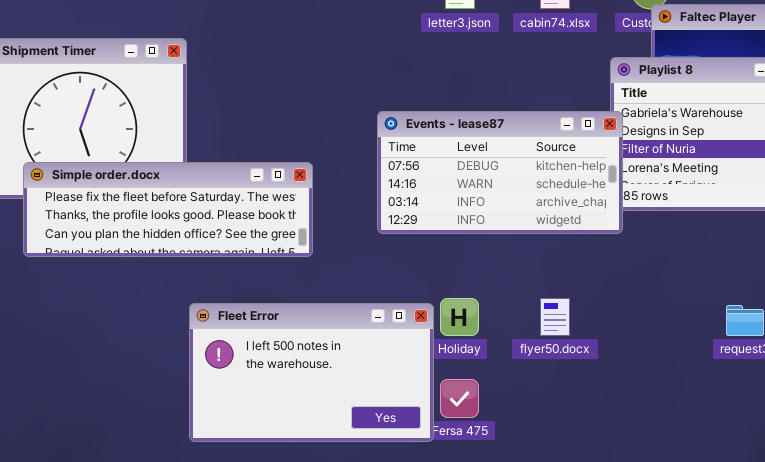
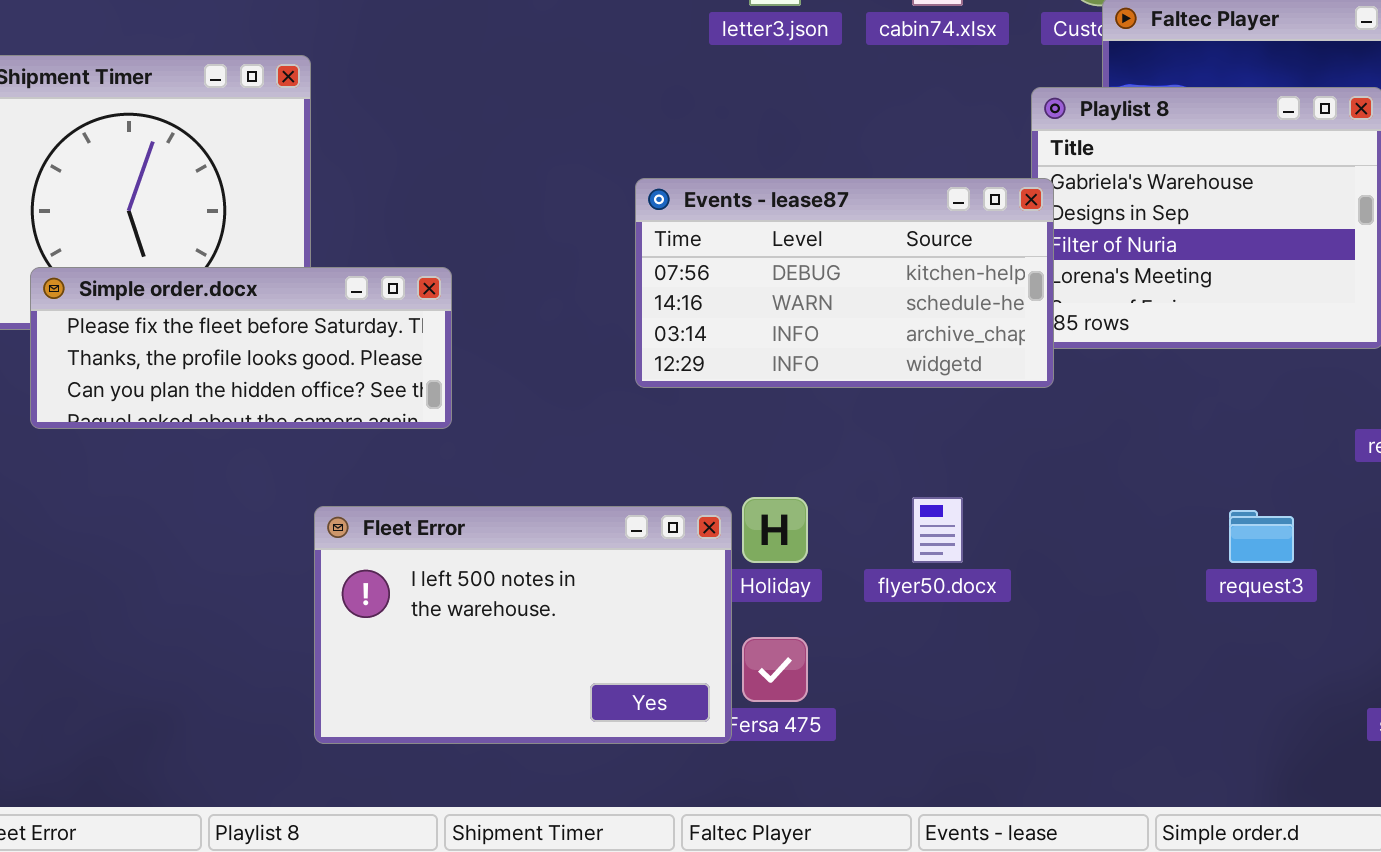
Simple order.docx: [23,162,313,257] -> [30,267,452,429], resized

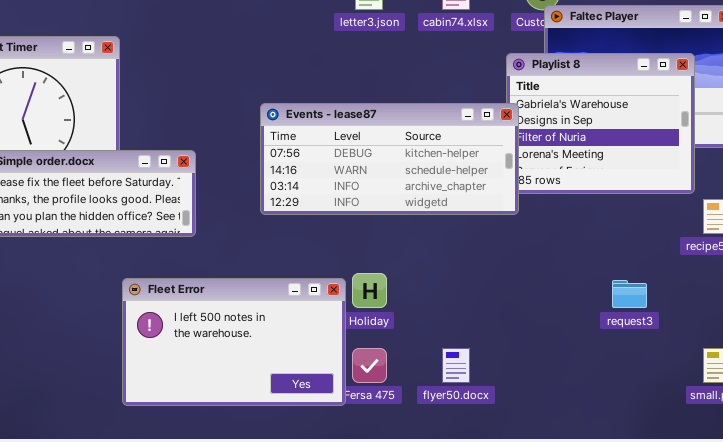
Events - lease87: [635,178,1054,388] -> [260,103,519,215], resized
flyer50.docx: [912,497,963,563] -> [442,348,470,383], moved

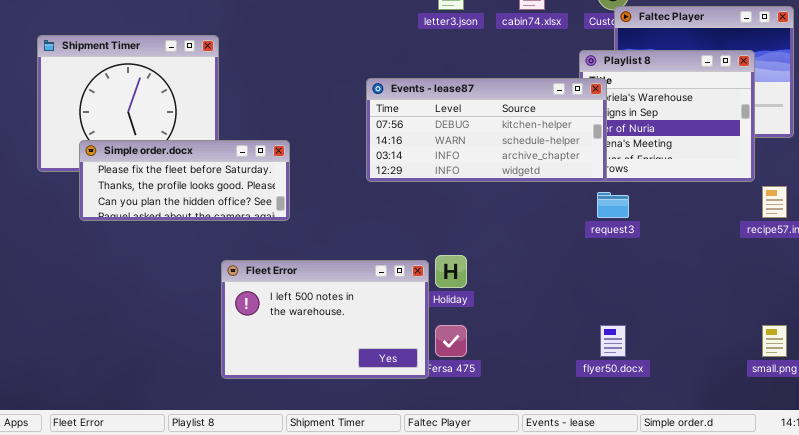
Events - lease87: [260,103,519,215] -> [366,78,607,182], moved
request3: [612,280,647,308] -> [597,192,629,218], moved
flyer50.docx: [442,348,470,383] -> [600,325,626,357], moved

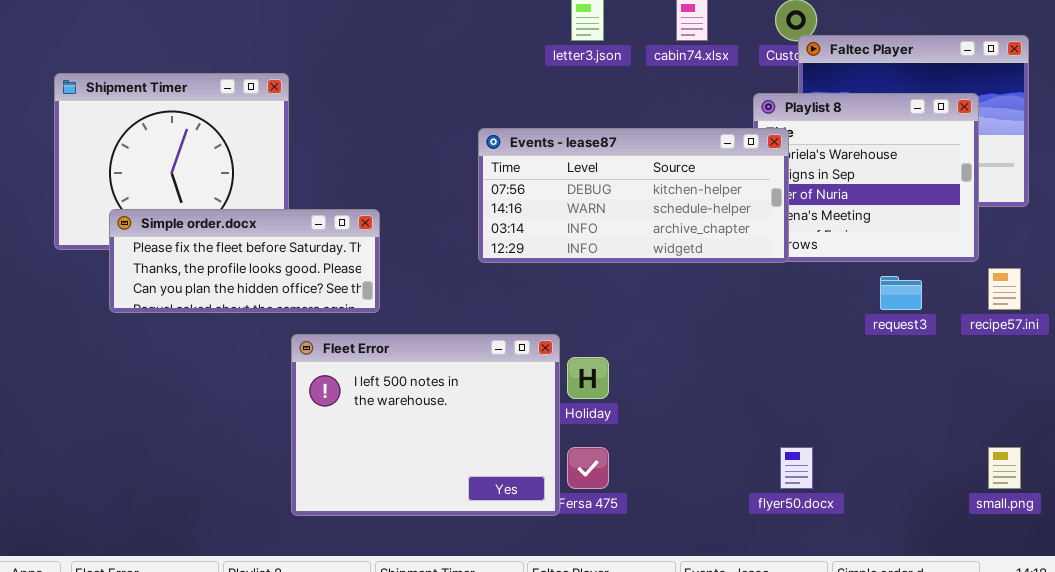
request3: [597,192,629,218] -> [880,276,922,310], moved
Fleet Error: [221,260,429,379] -> [291,334,560,516], resized

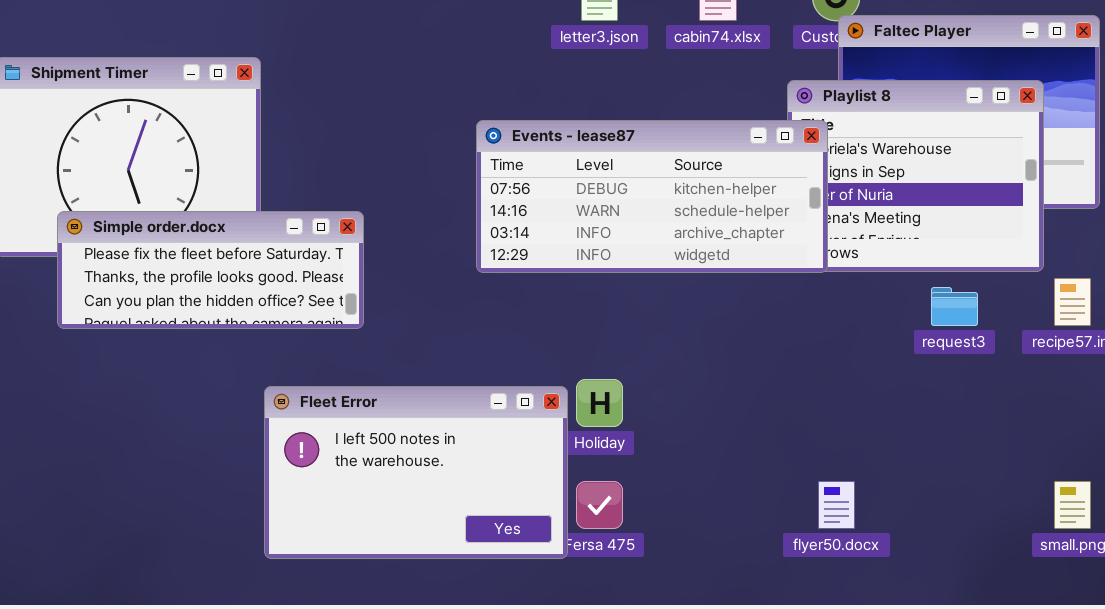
Fleet Error: [291,334,560,516] -> [264,386,568,559], resized

